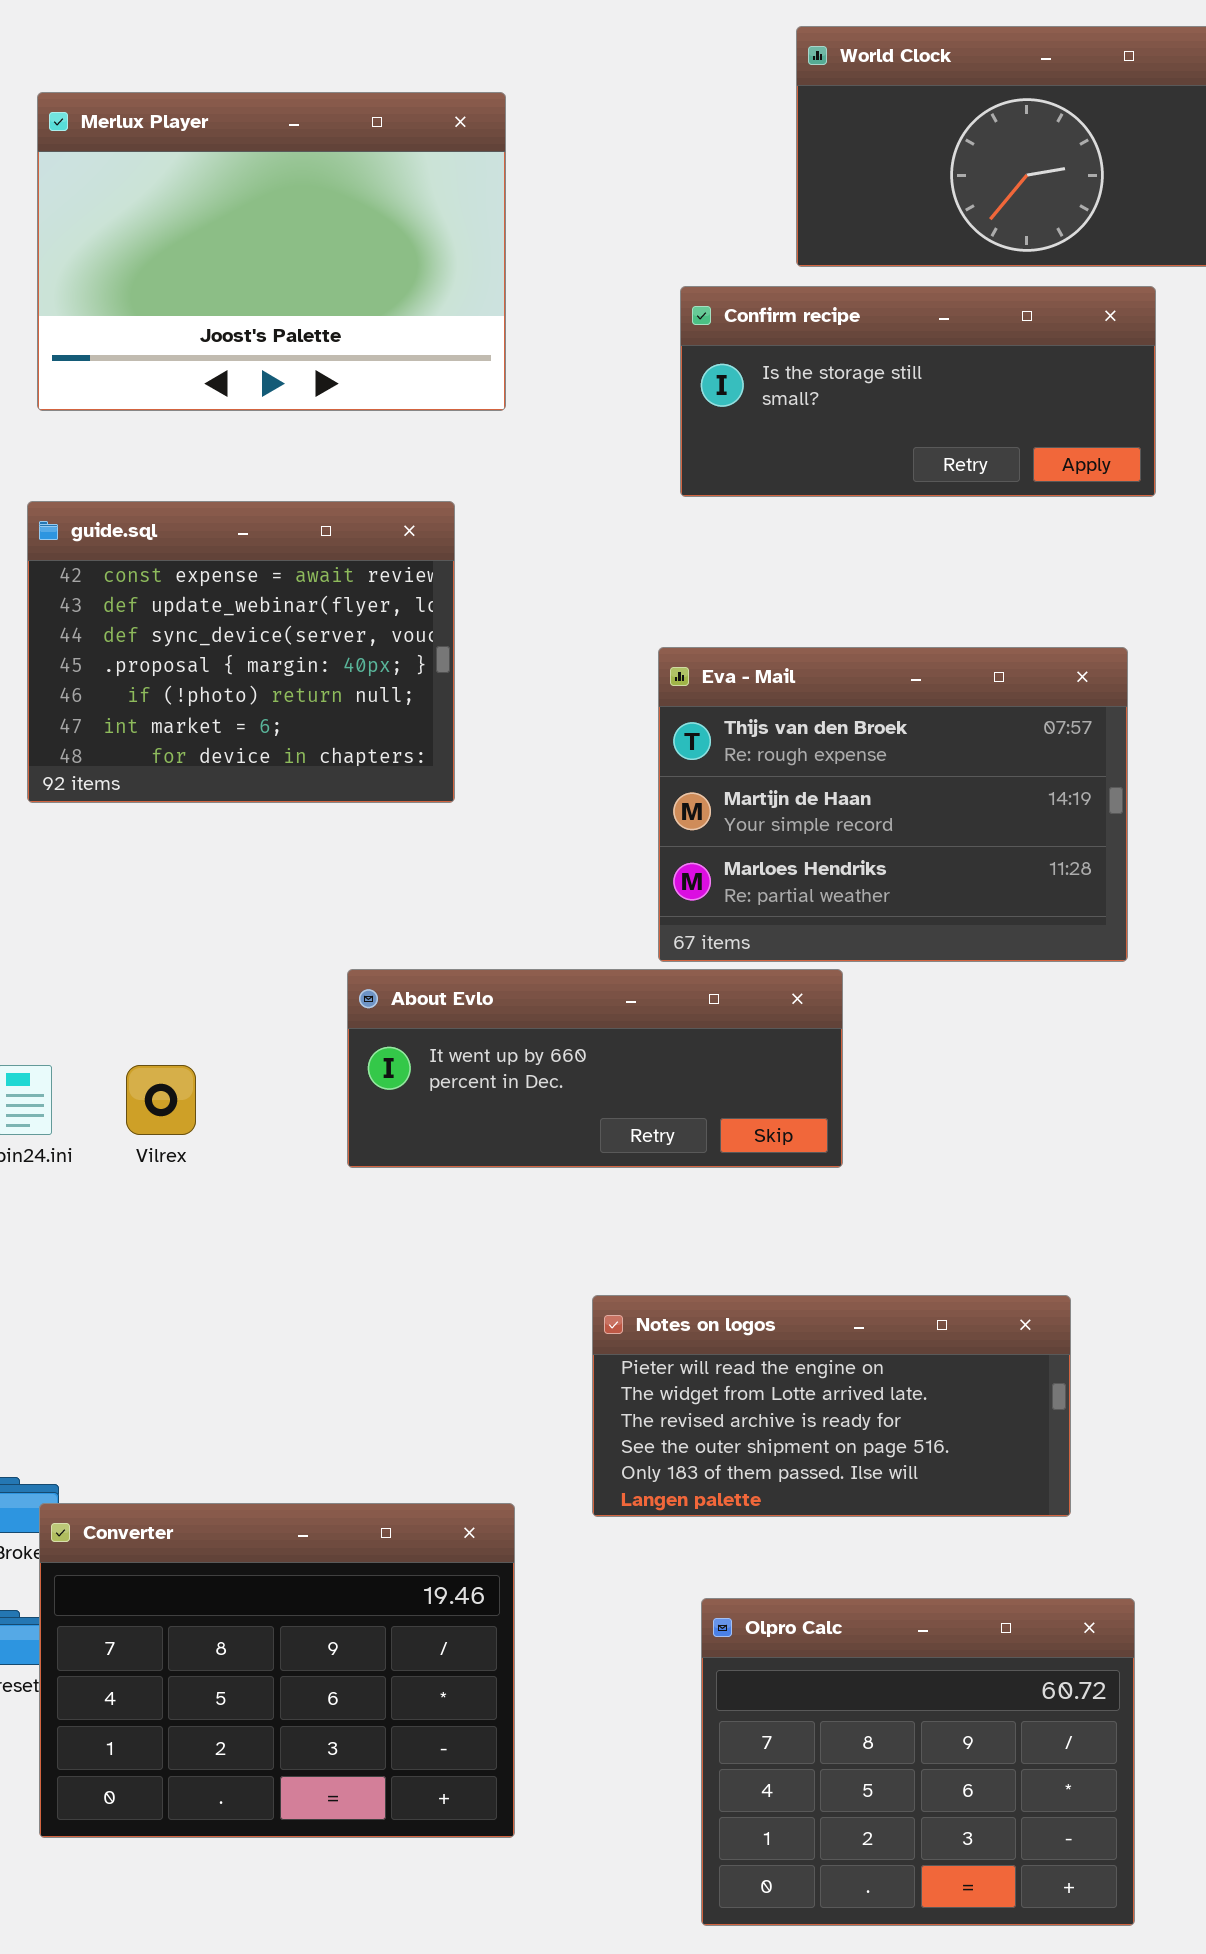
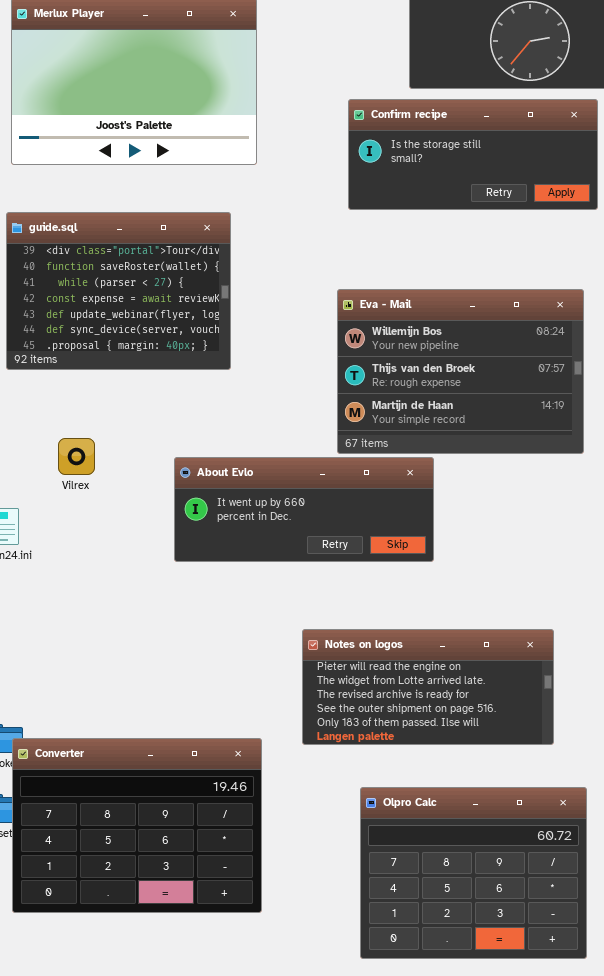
guide.sql: [27,501,455,803] -> [6,212,231,370], scrolled up 3 rows
Eva - Mail: [658,647,1128,962] -> [337,289,584,454], scrolled up 1 row
Vilrex: [126,1065,196,1135] -> [58,438,95,475], moved

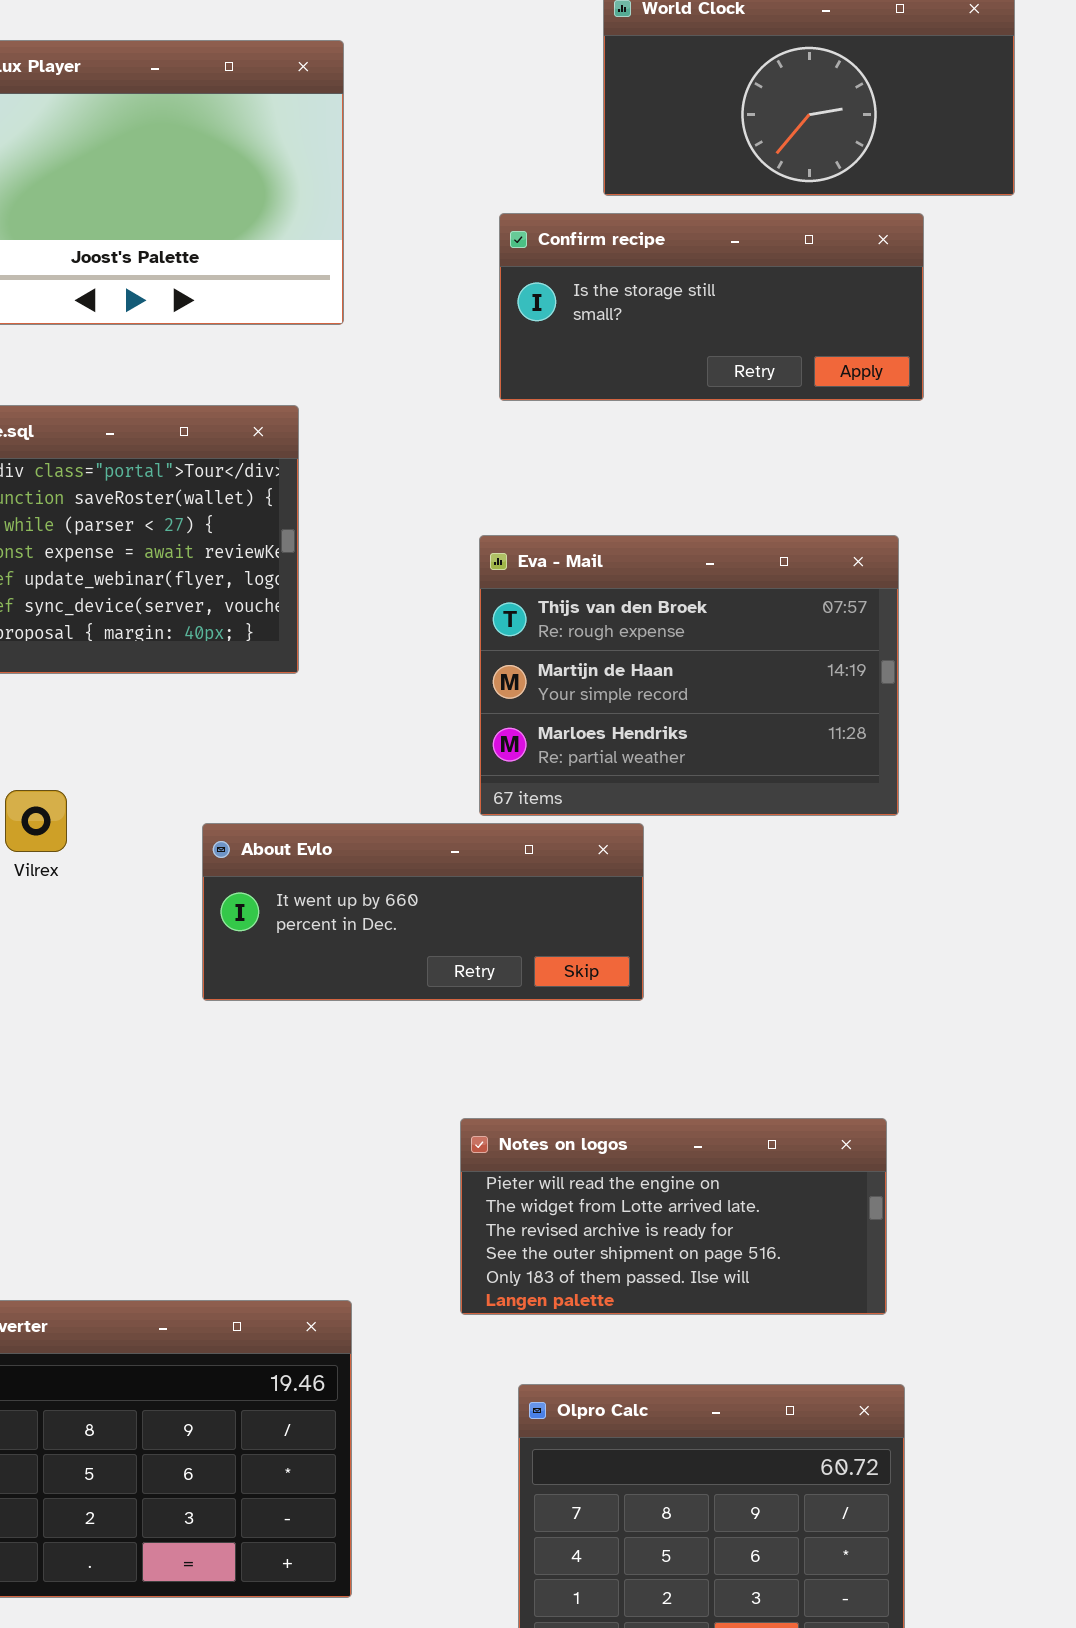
Eva - Mail: [337,289,584,454] -> [479,535,899,816], scrolled down 1 row
Notes on logos: [302,629,554,745] -> [460,1118,887,1315], moved

